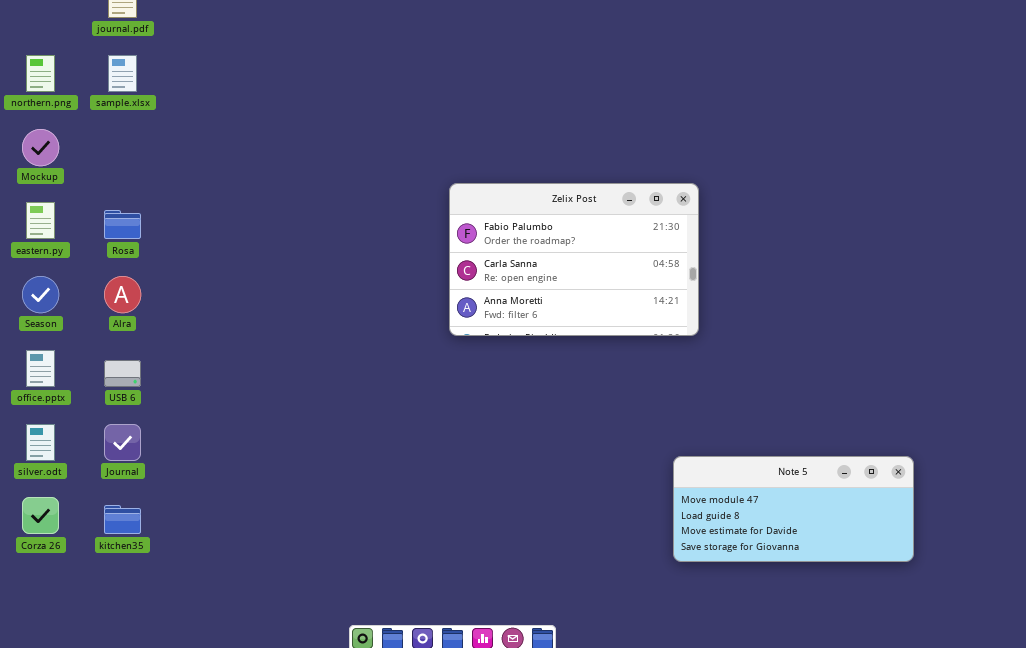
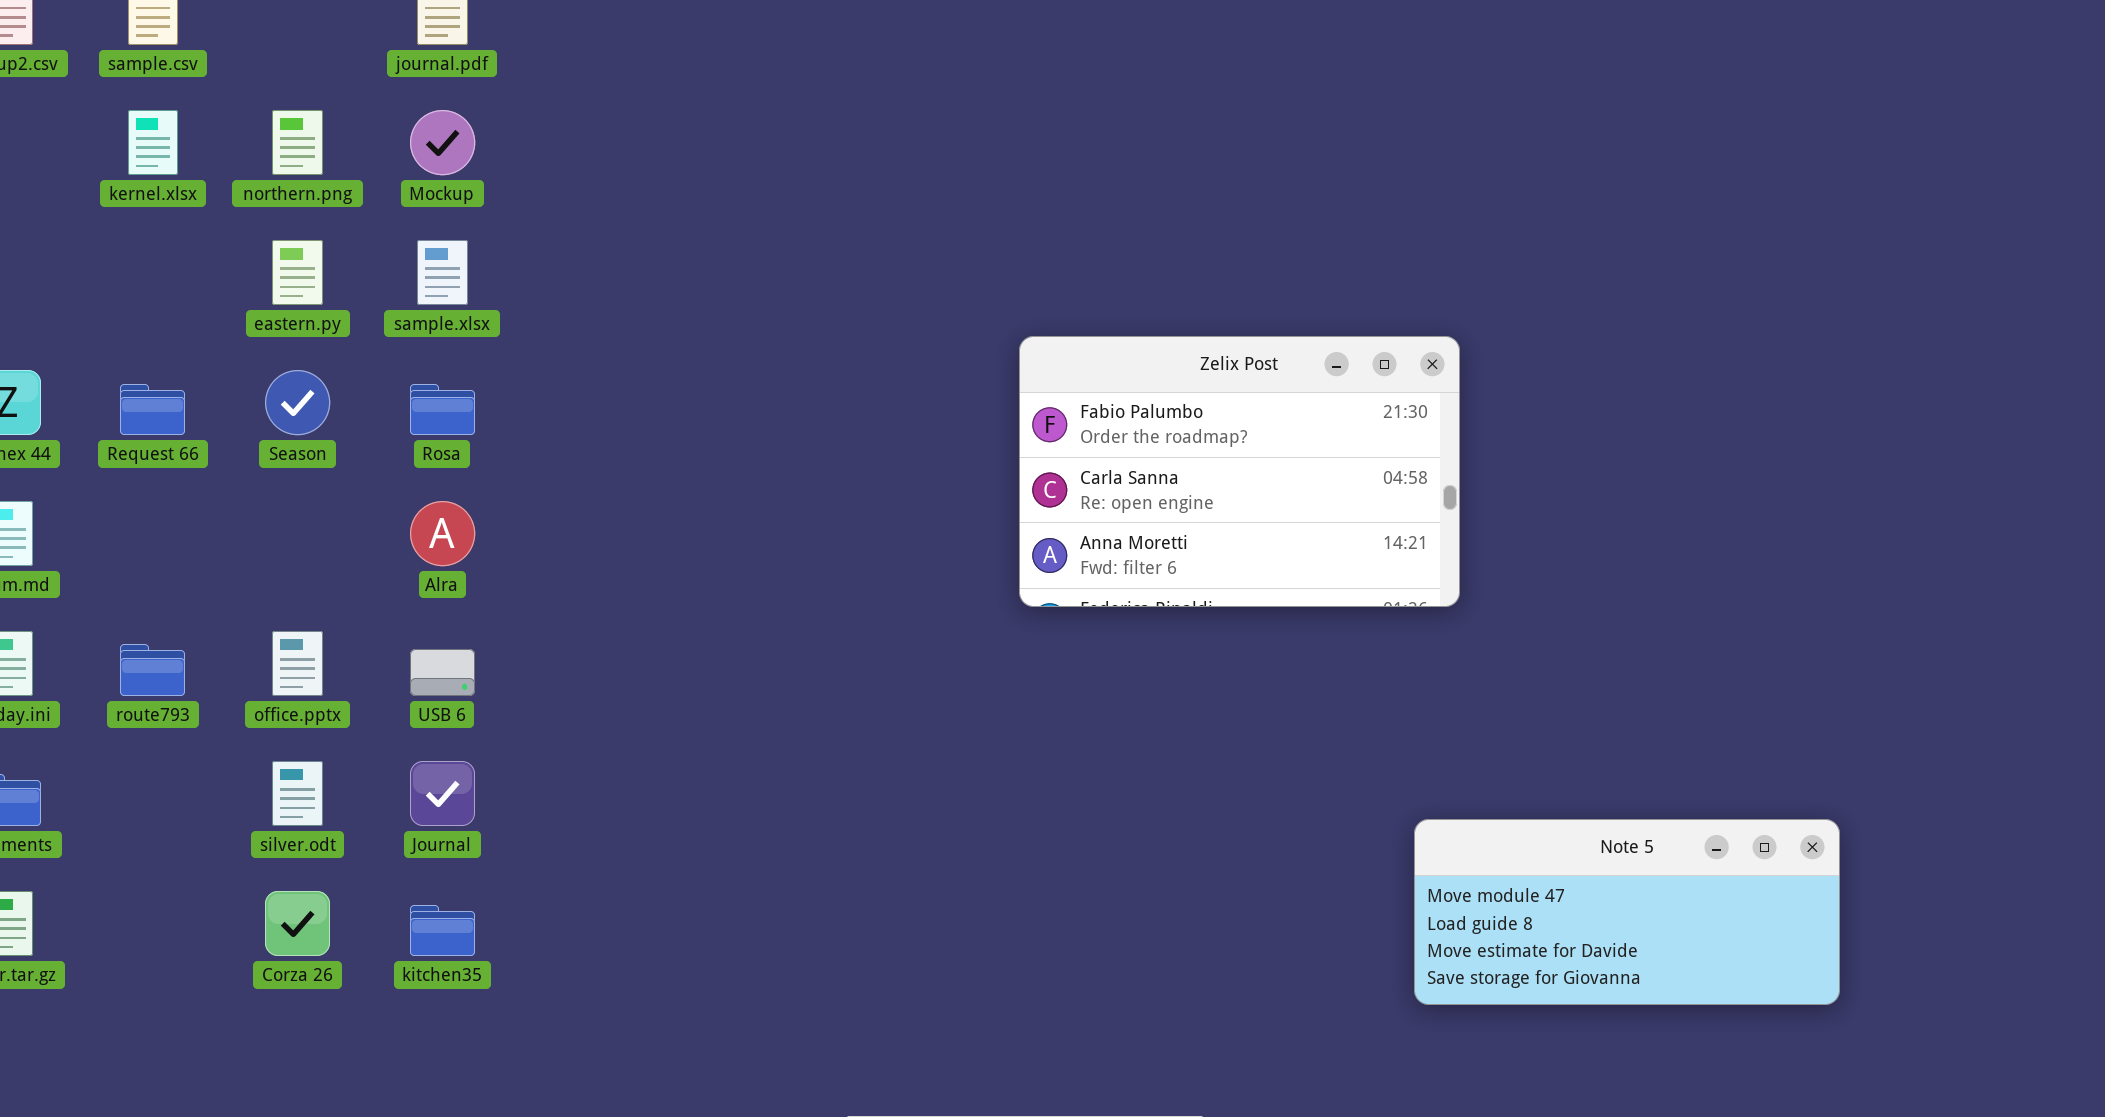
sample.xlsx: [108,55,137,92] -> [417,240,468,305], moved
Mockup: [22,129,59,166] -> [410,110,475,175], moved
eastern.py: [26,202,55,239] -> [272,240,323,305], moved
Season: [22,276,59,313] -> [265,370,330,435], moved

